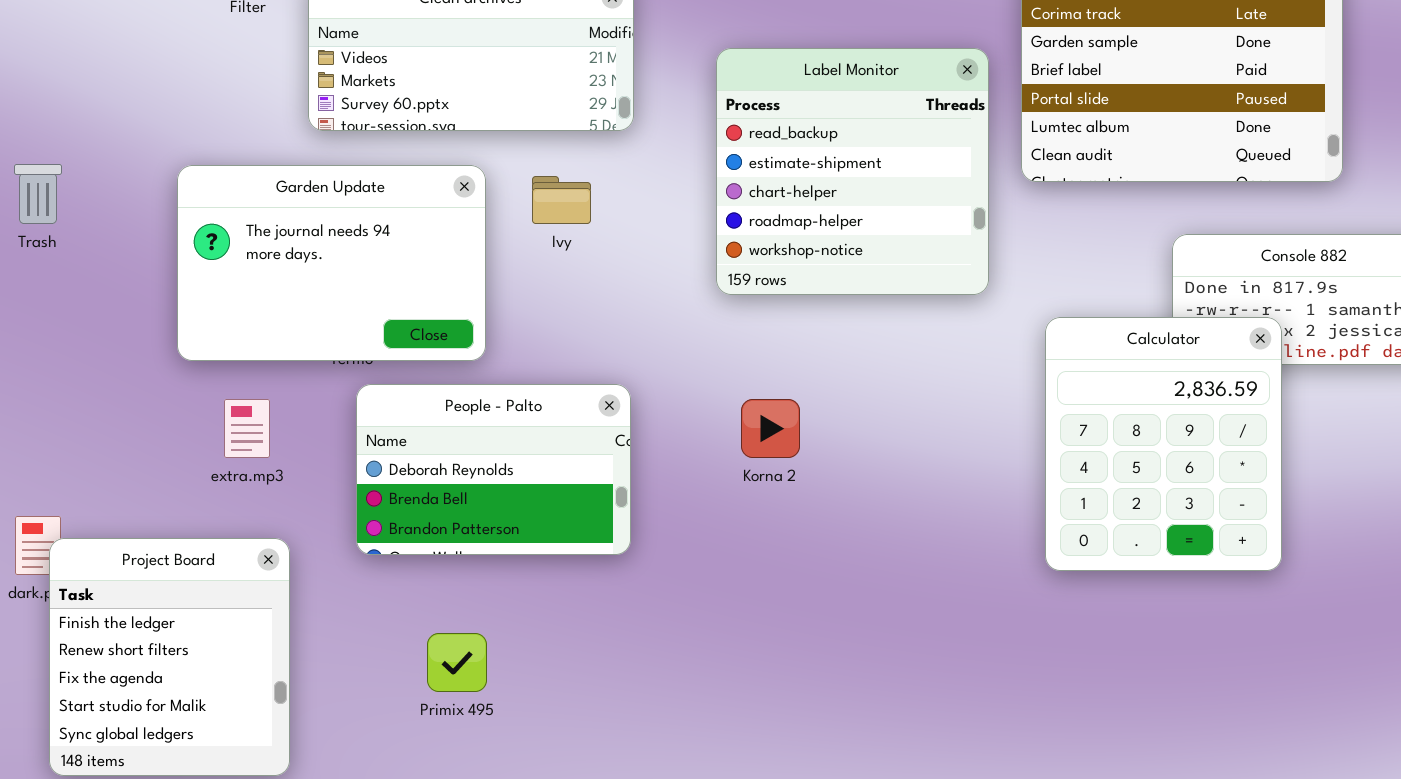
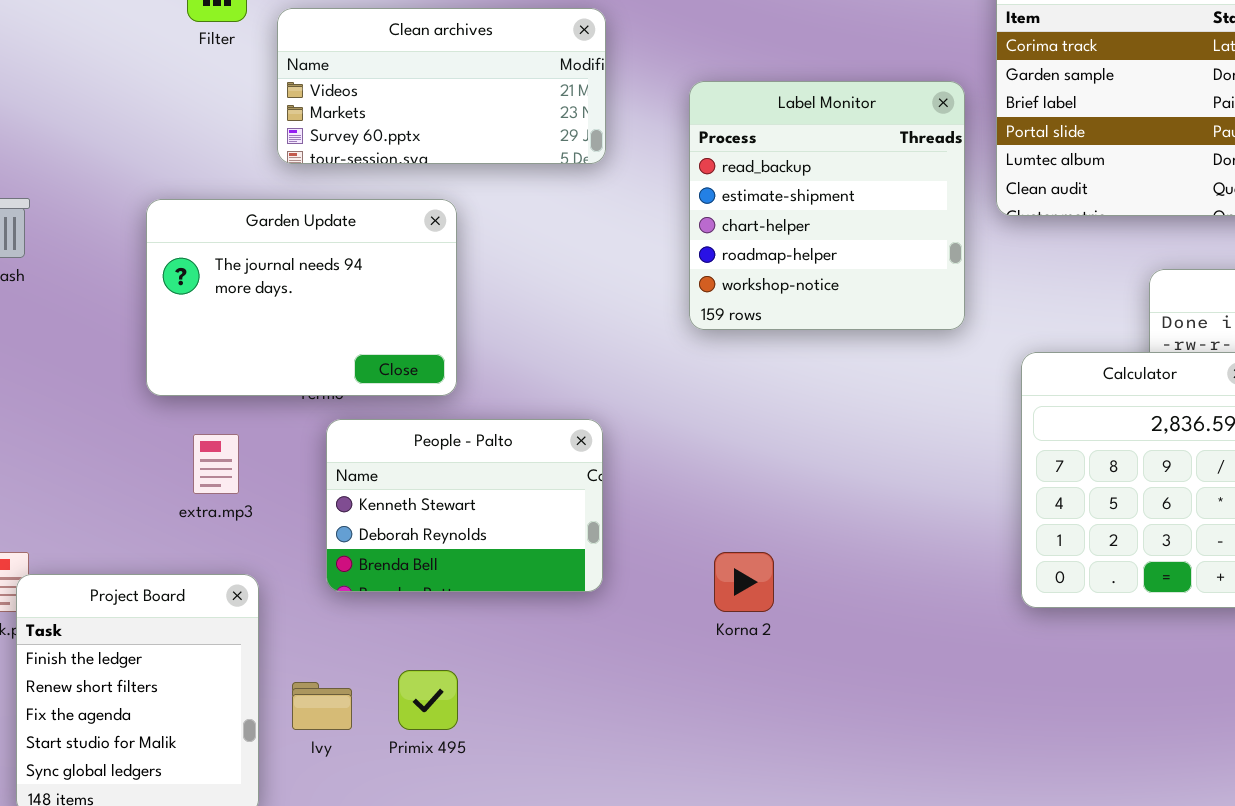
Ivy: [532,176,591,224] -> [292,682,352,730], moved
People - Palto: [356,384,631,555] -> [326,419,603,592], scrolled up 1 row
Korna 2: [741,399,800,458] -> [714,552,774,612], moved

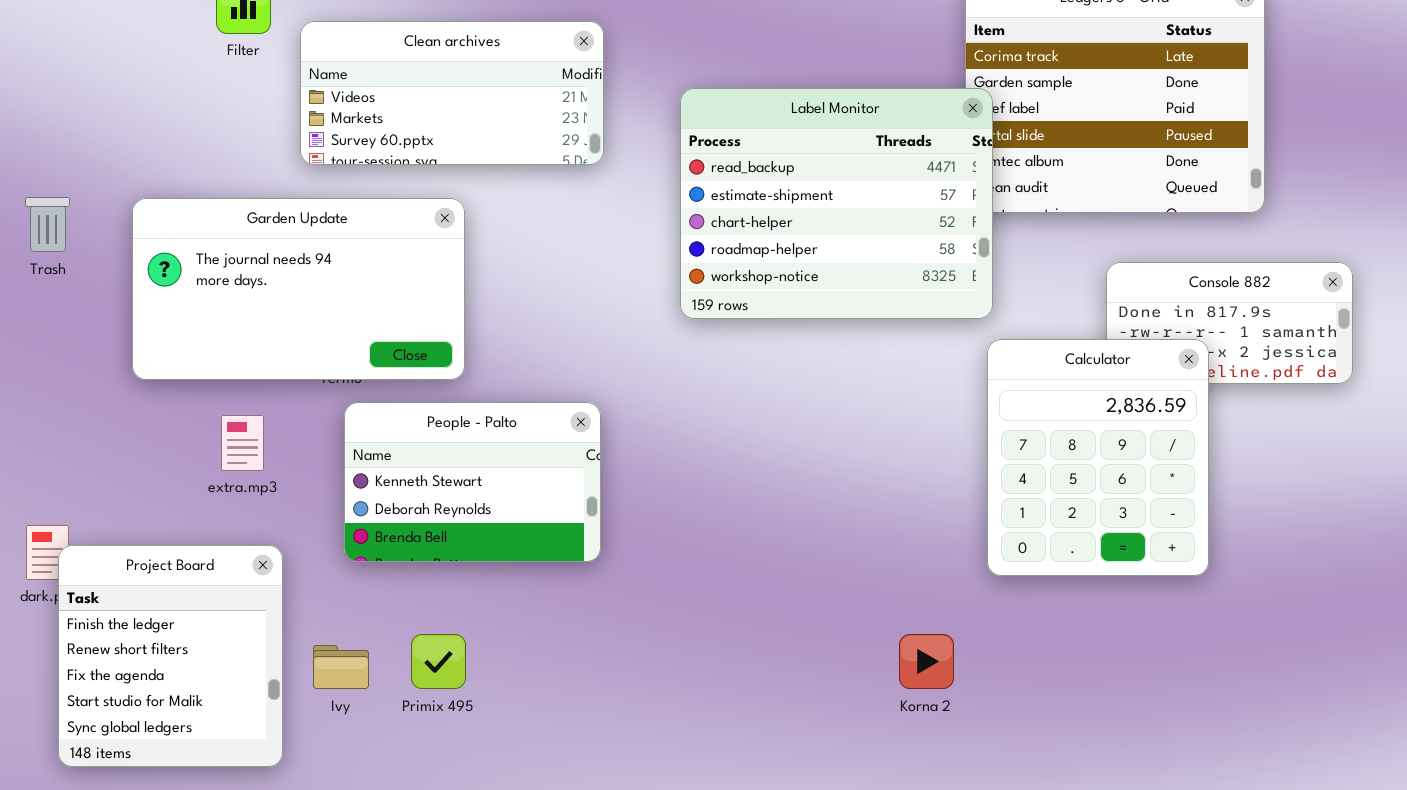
Label Monitor: [689,81,965,330] -> [680,88,993,319], resized
Garden Update: [146,199,457,396] -> [132,198,465,380], resized
Korna 2: [714,552,774,612] -> [899,634,954,689], moved

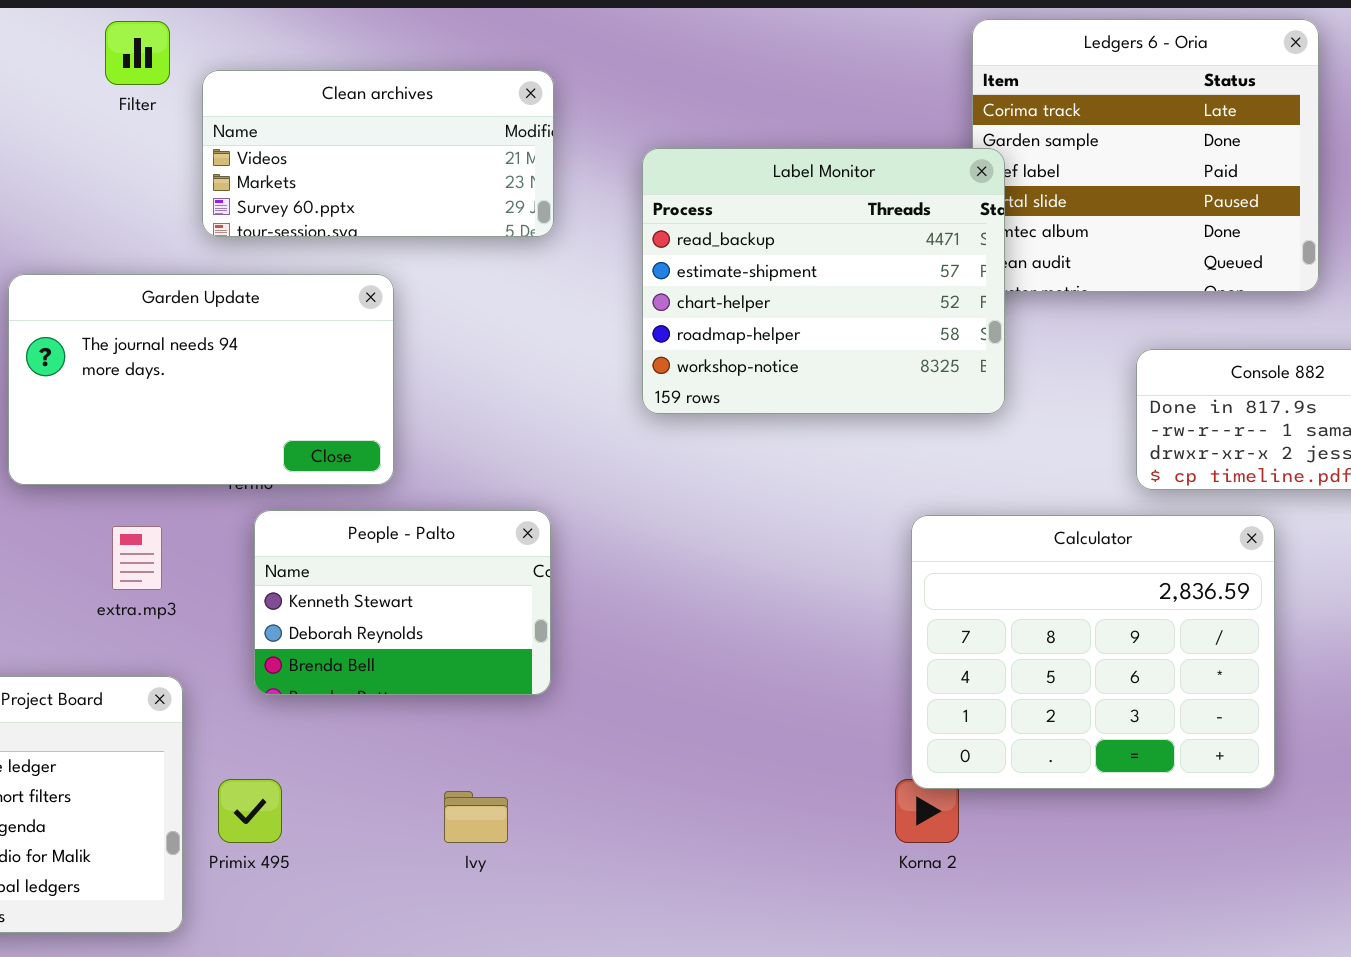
Calculator: [987,339,1209,576] -> [911,515,1275,789], moved, resized
Primix 495: [411,634,466,689] -> [218,779,282,843], moved
Ivy: [313,645,369,689] -> [444,791,508,843], moved

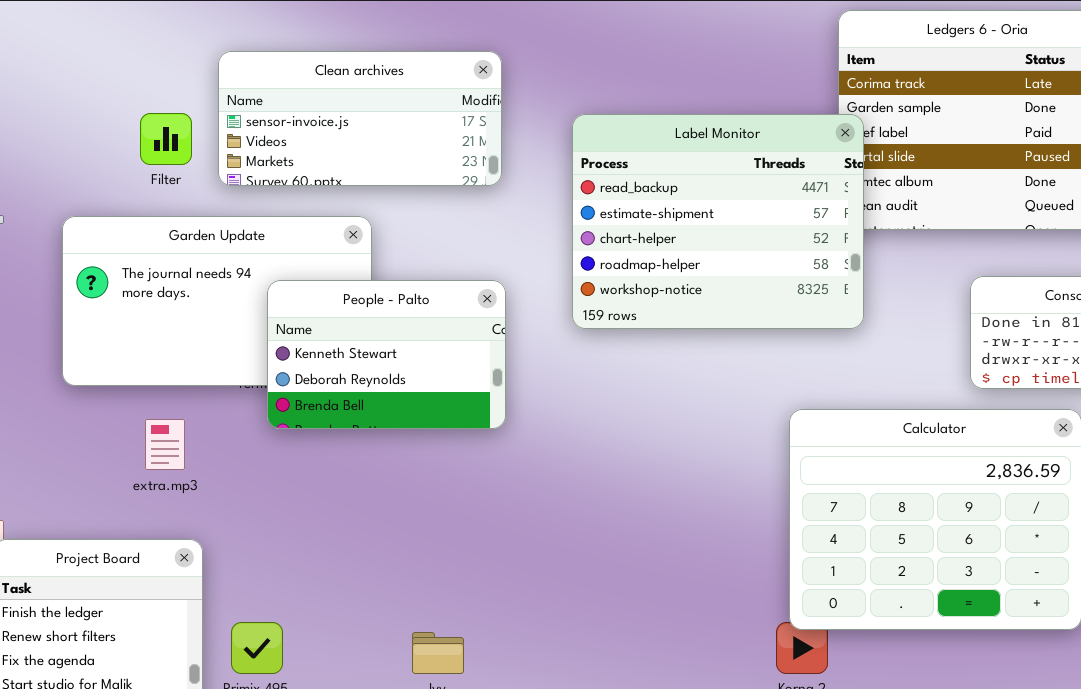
Filter: [105,21,170,85] -> [140,113,192,165], moved
Clean archives: [202,70,554,237] -> [218,51,502,186], scrolled up 1 row
People - Palto: [254,510,551,695] -> [267,280,506,429], moved

